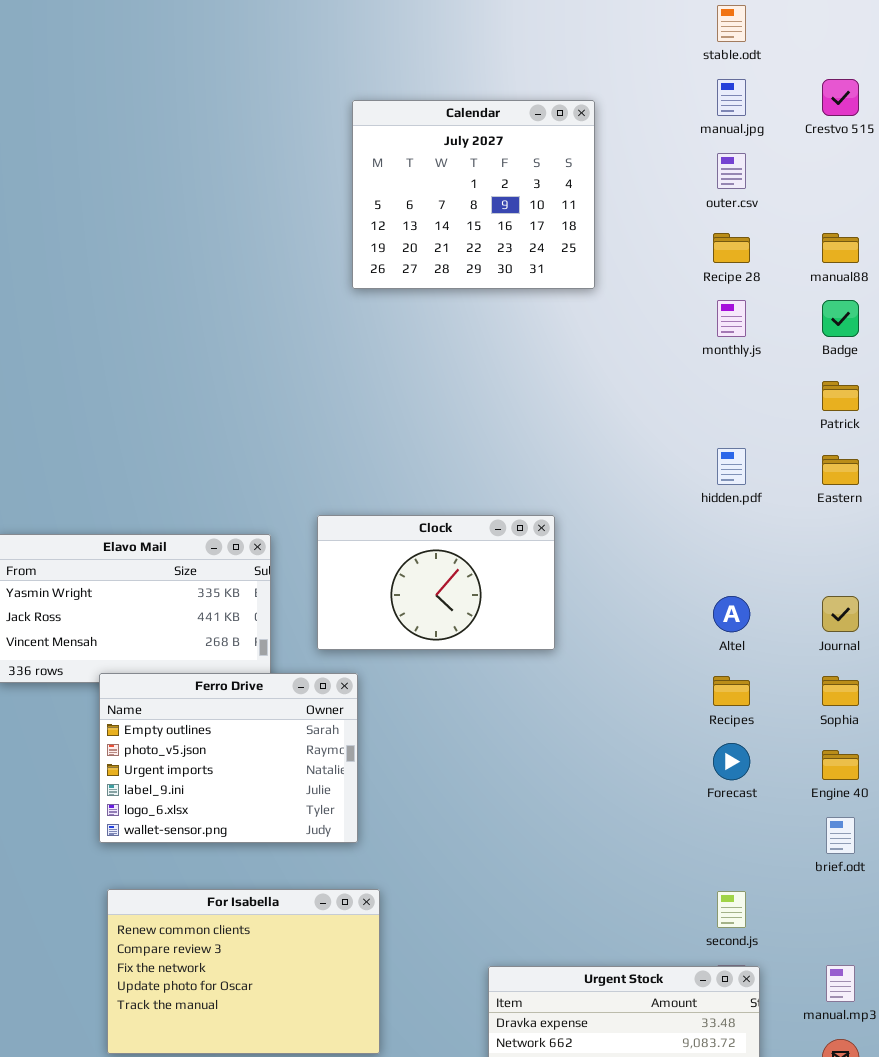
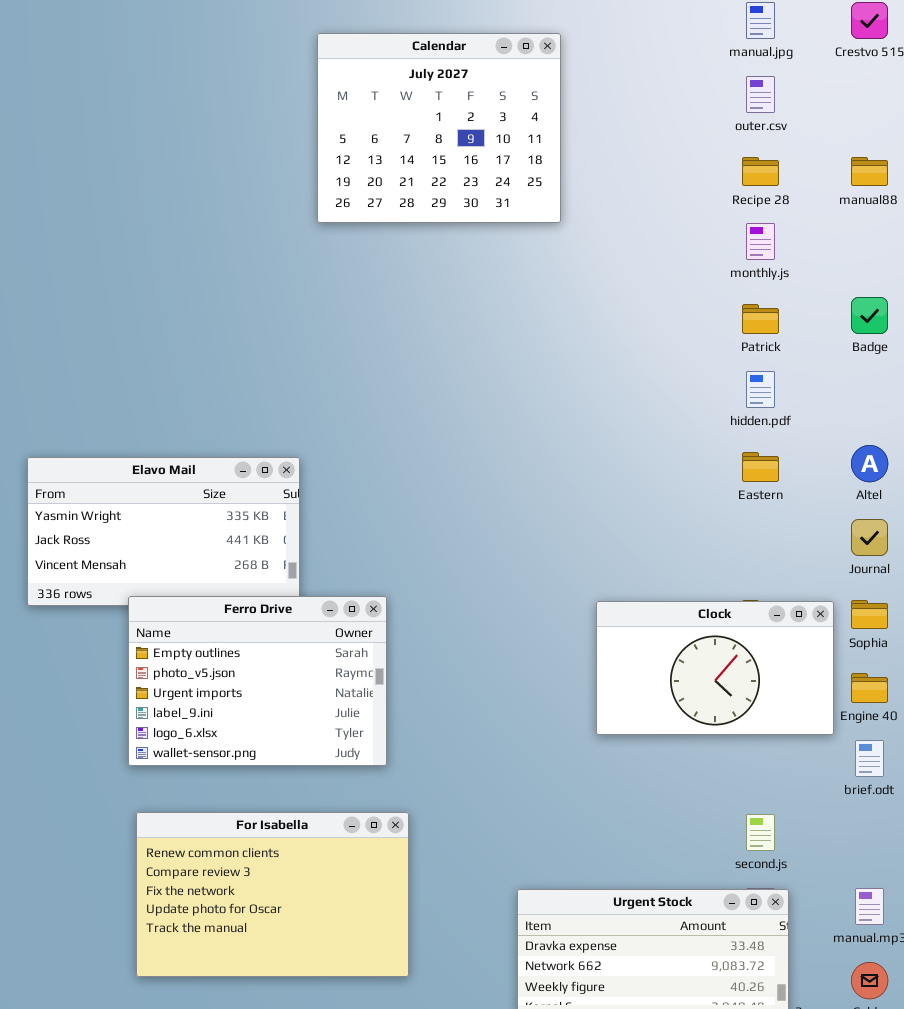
Calendar: [352,100,595,289] -> [317,33,561,223], moved
Badge: [822,300,859,337] -> [851,297,888,334], moved
Patrick: [822,381,859,411] -> [742,304,779,334], moved
Eastern: [822,455,859,485] -> [742,452,779,482], moved
Clock: [317,515,555,650] -> [596,601,834,735], moved
Altel: [713,596,750,632] -> [851,445,888,482], moved

